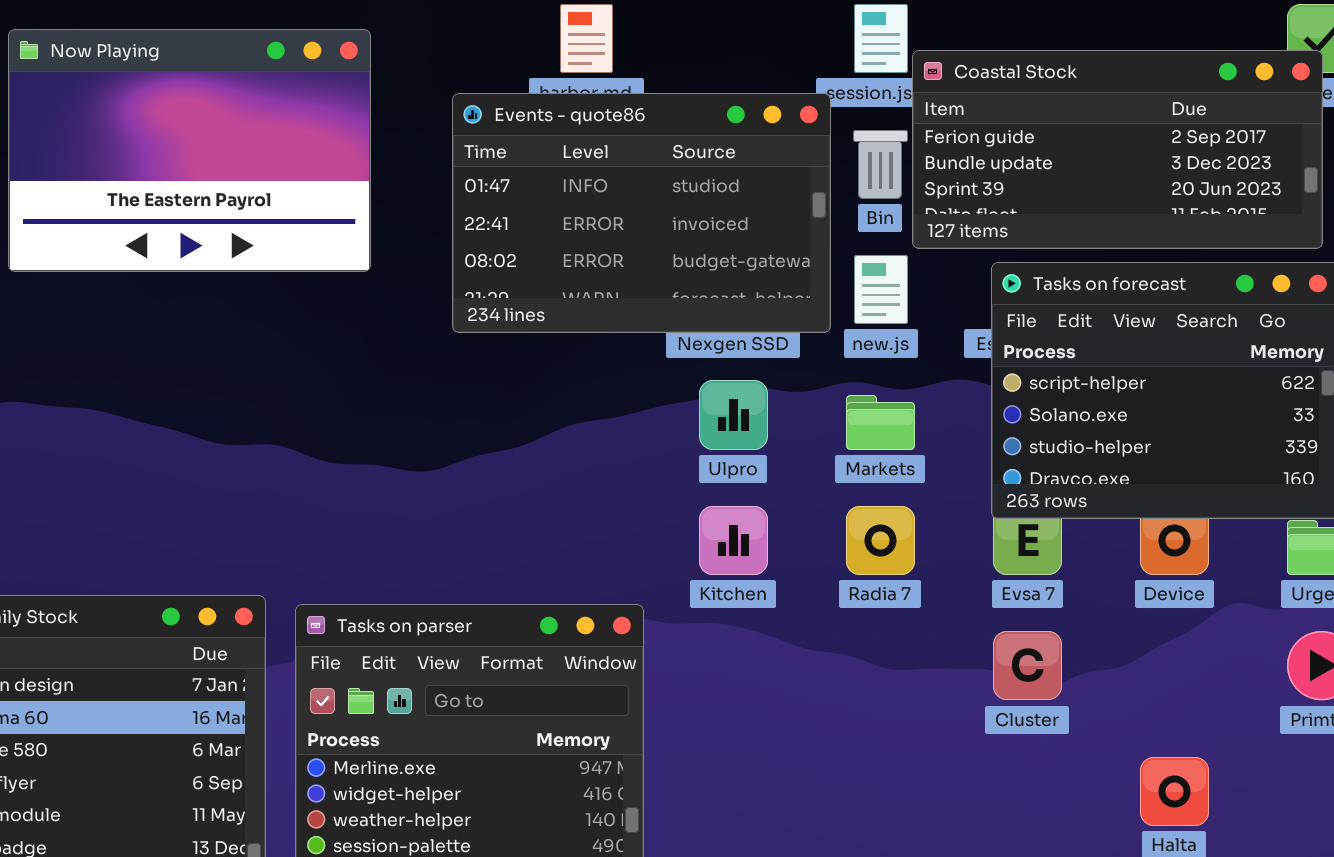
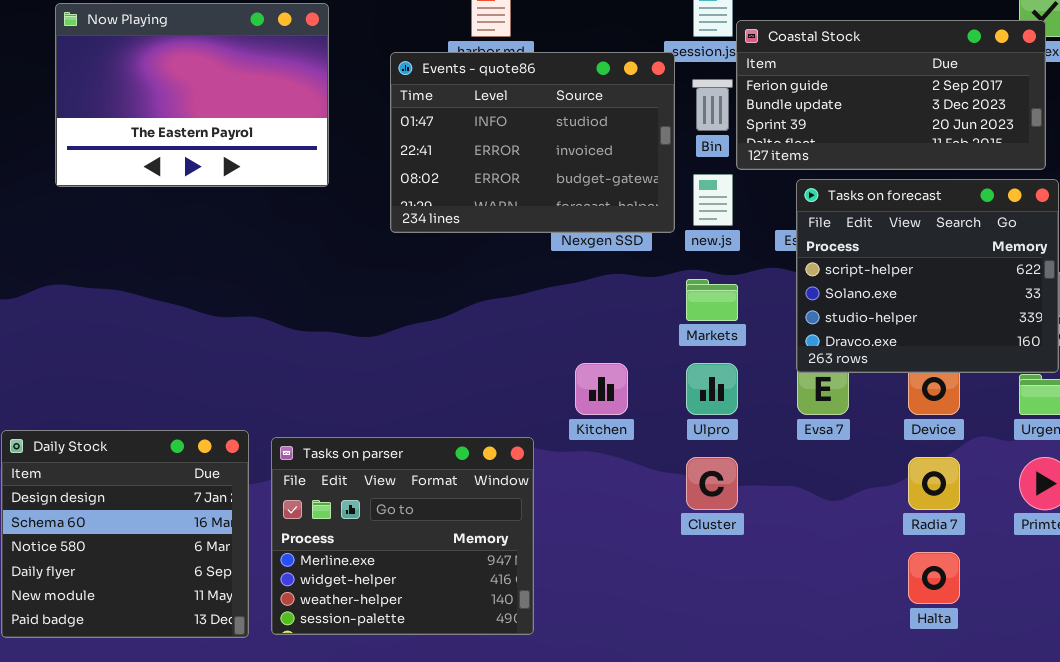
Ulpro: [699,380,768,450] -> [686,363,738,415], moved
Radia 7: [846,506,915,575] -> [908,457,960,510], moved
Cluster: [993,631,1062,700] -> [686,457,738,510], moved

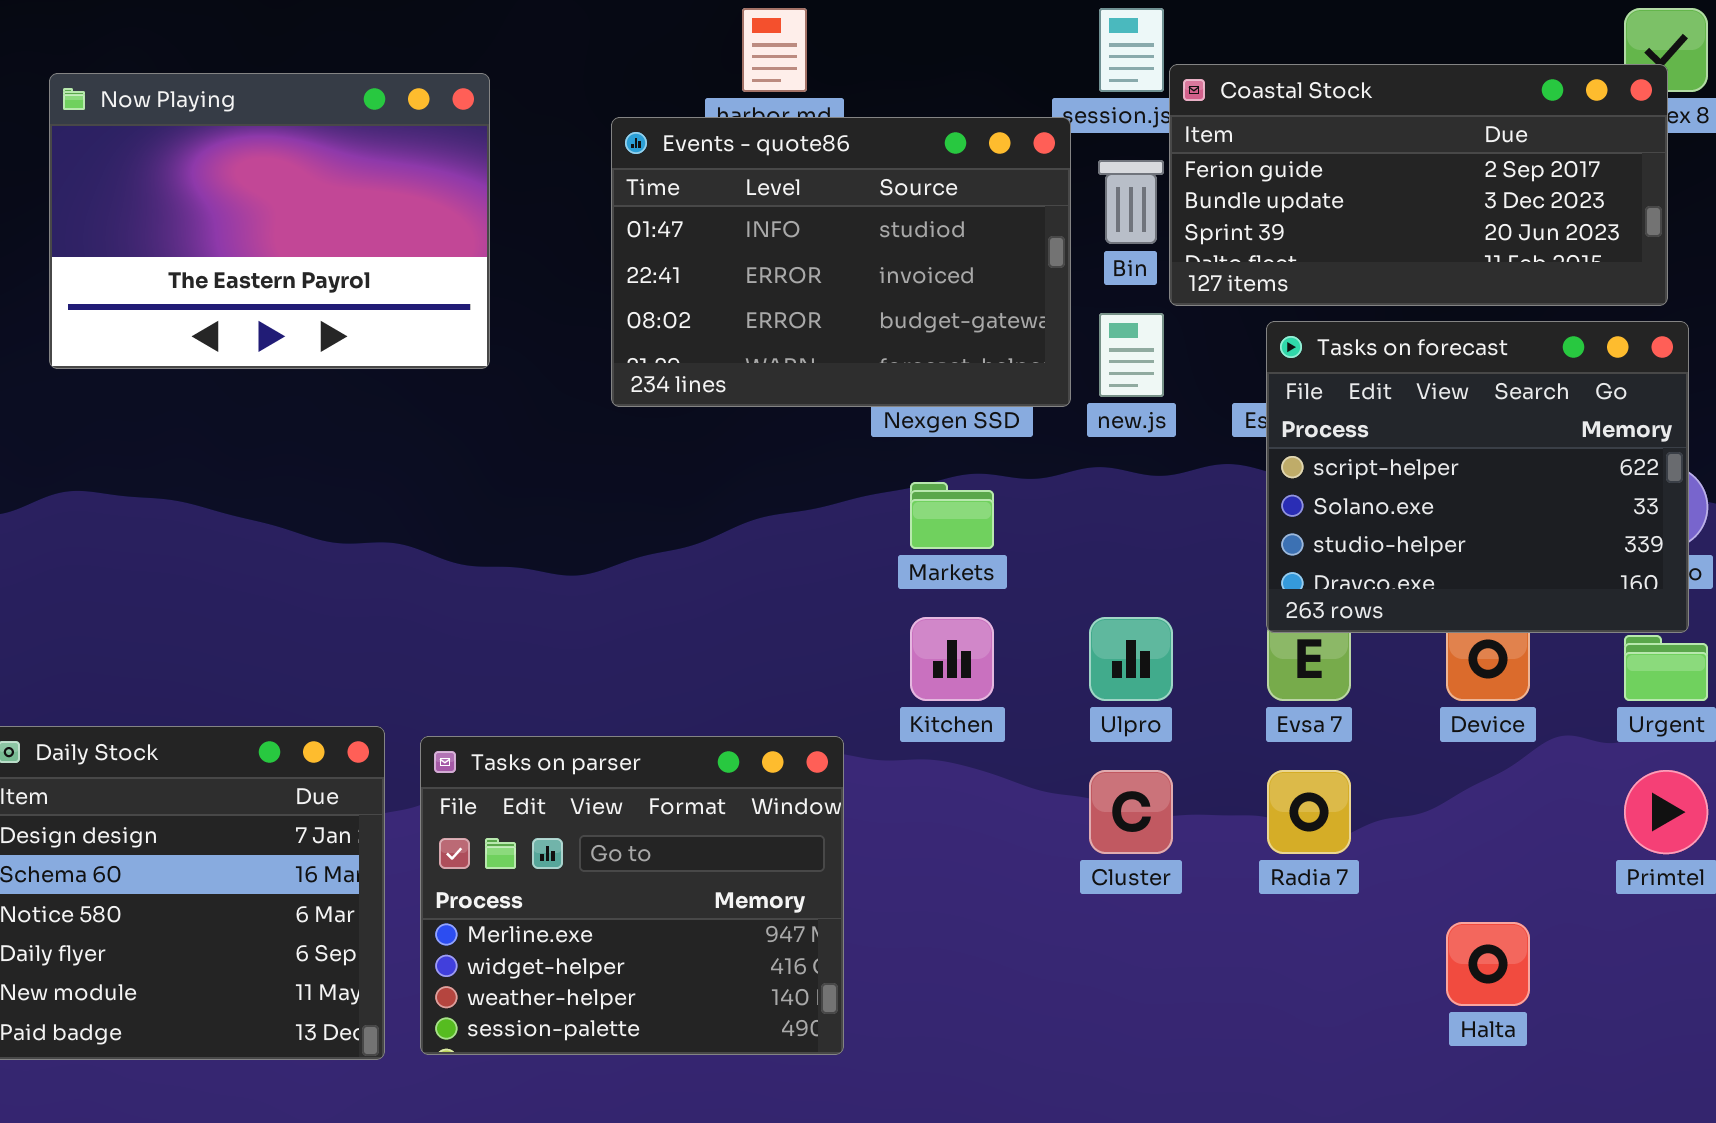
Now Playing: [55,3,329,187] -> [49,73,490,369], moved
Markets: [686,279,738,321] -> [910,482,994,549], moved
Radia 7: [908,457,960,510] -> [1267,770,1351,854], moved

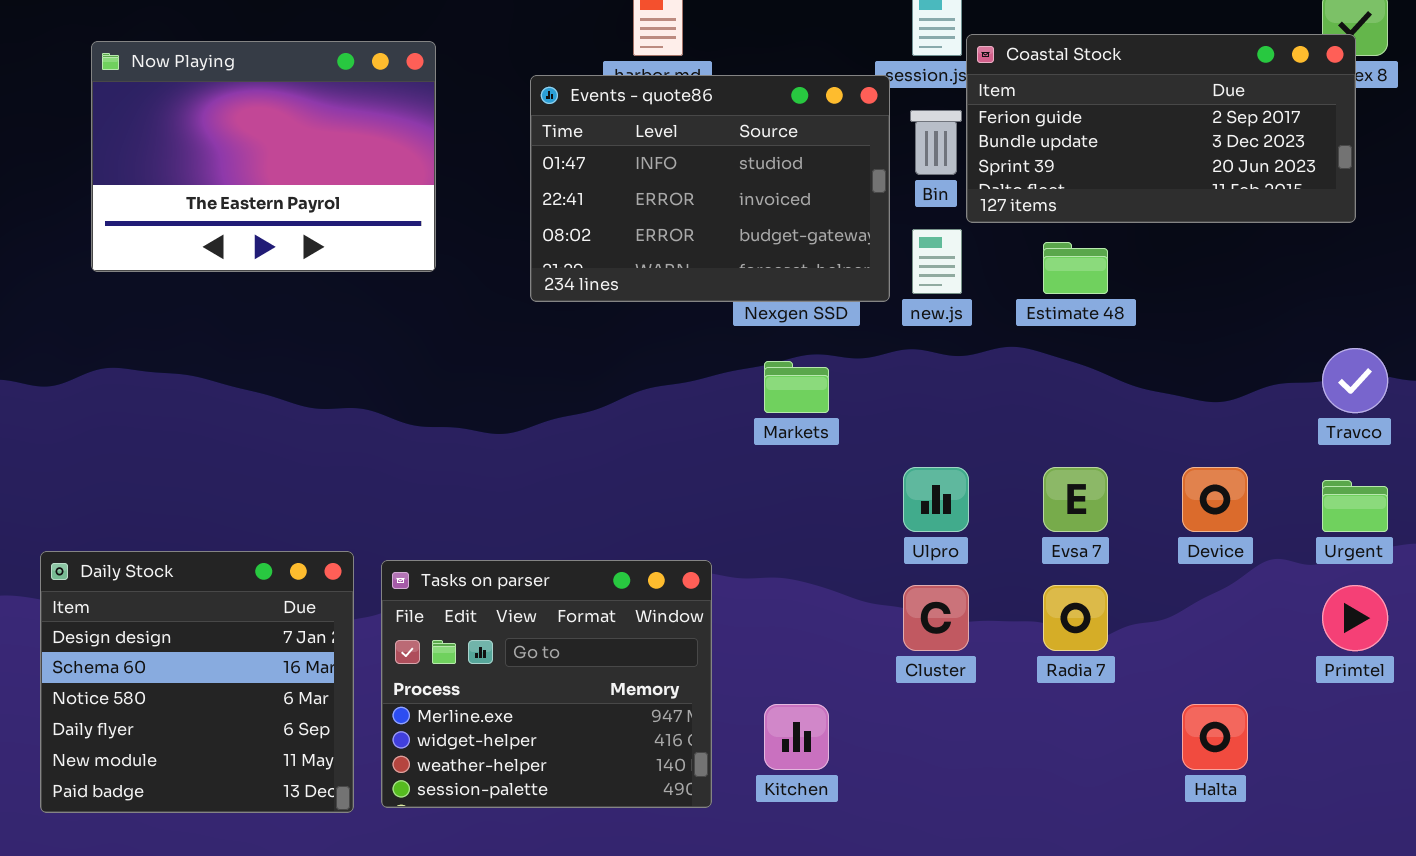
Tasks on forecast: [1266,321,1689,633] -> none, closed
Kitchen: [910,617,994,701] -> [764,704,829,770], moved

